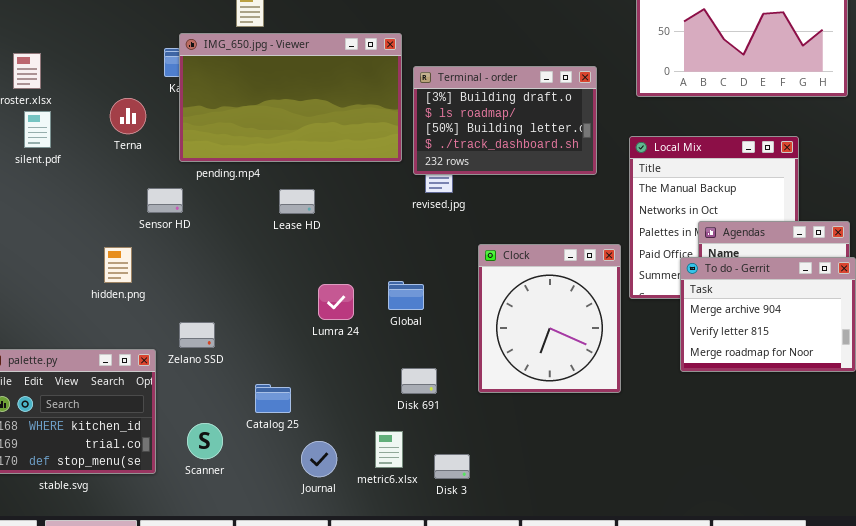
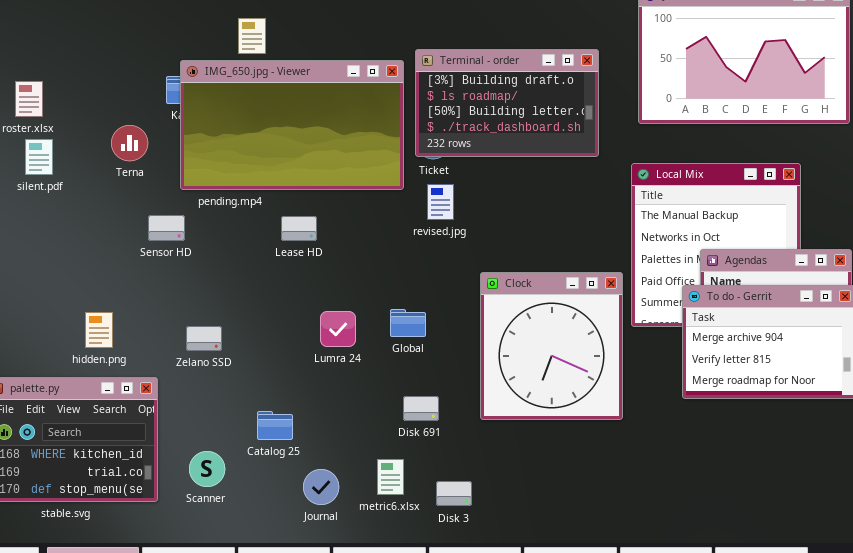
Terminal - order: [413,66,597,175] -> [415,49,599,157], moved
hidden.png: [104,247,132,283] -> [85,312,113,348], moved
Zelano SSD: [179,322,215,348] -> [186,326,222,351], moved

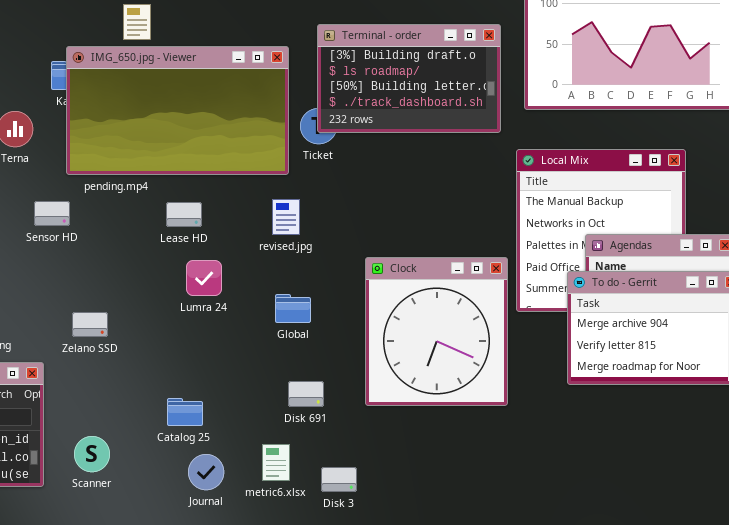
Terminal - order: [415,49,599,157] -> [317,24,501,133], moved
revised.jpg: [427,184,454,220] -> [272,199,300,235], moved
Lumra 24: [320,311,356,347] -> [186,260,222,296], moved
Catalog 25: [257,411,293,440] -> [167,398,203,426], moved

